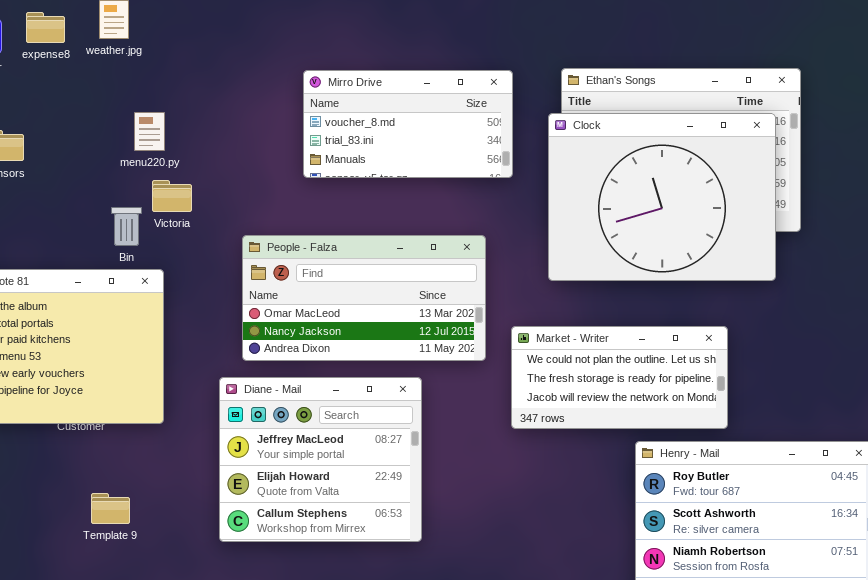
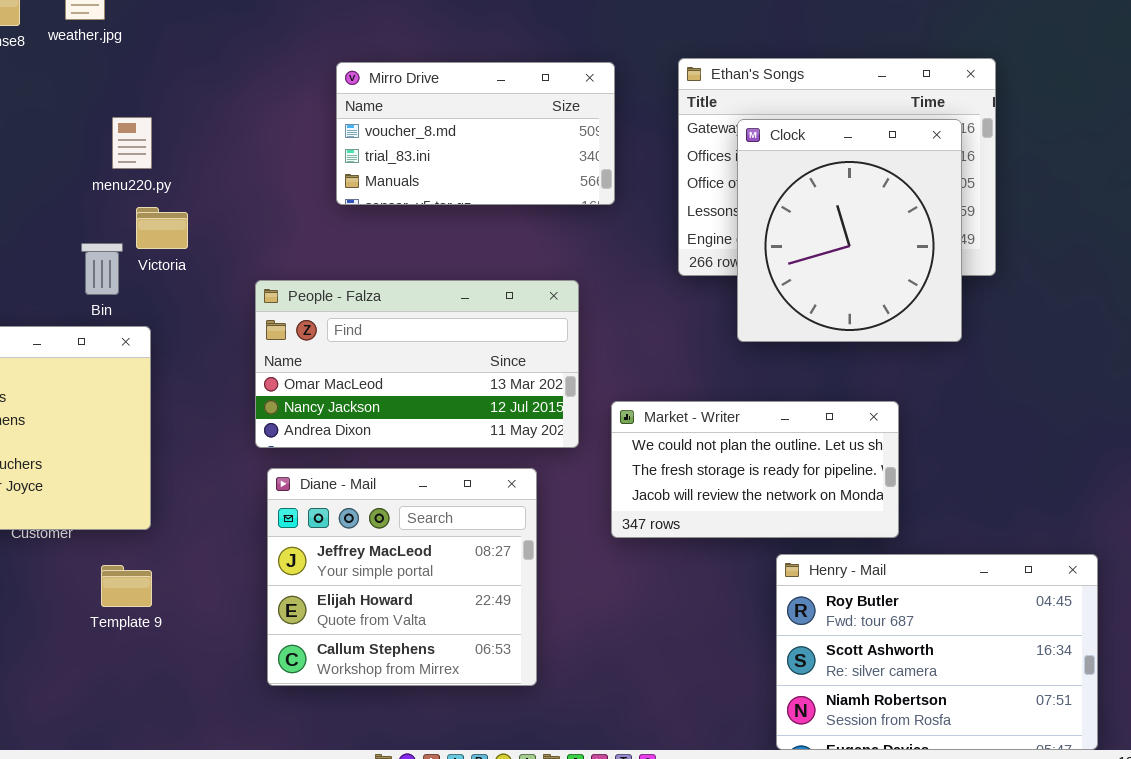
Clock: [548,113,776,281] -> [737,119,962,342], resized
Diane - Mail: [219,377,422,542] -> [267,468,537,686], moved
Template 9: [91,493,130,524] -> [101,565,152,607], moved

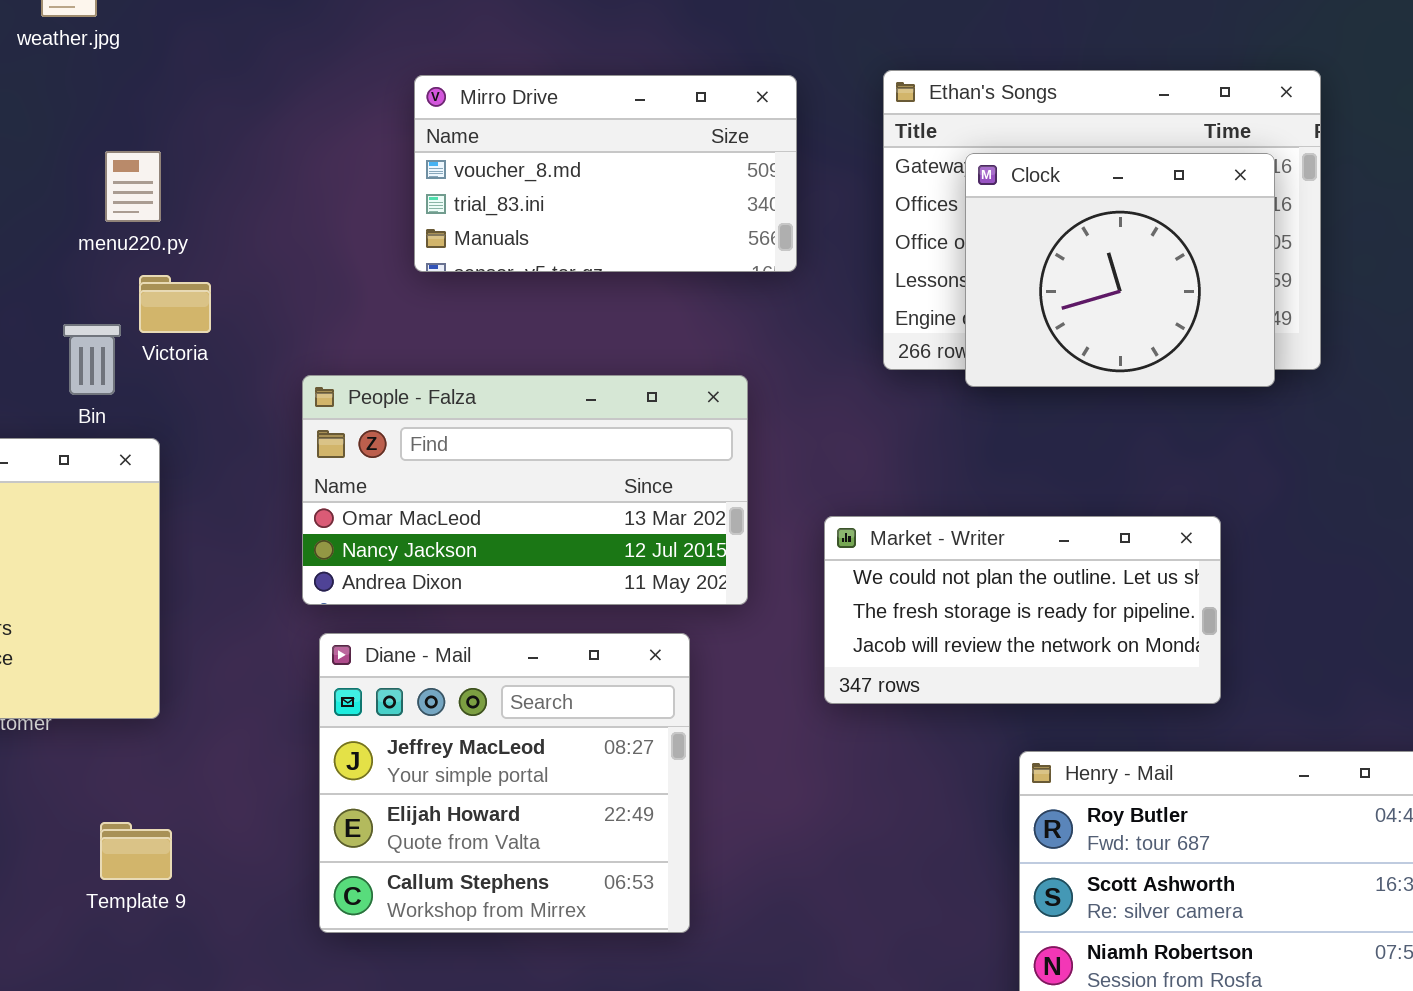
Clock: [737,119,962,342] -> [965,153,1275,387], resized
Market - Writer: [611,401,899,538] -> [824,516,1221,704], moved
Template 9: [101,565,152,607] -> [100,822,172,880], moved

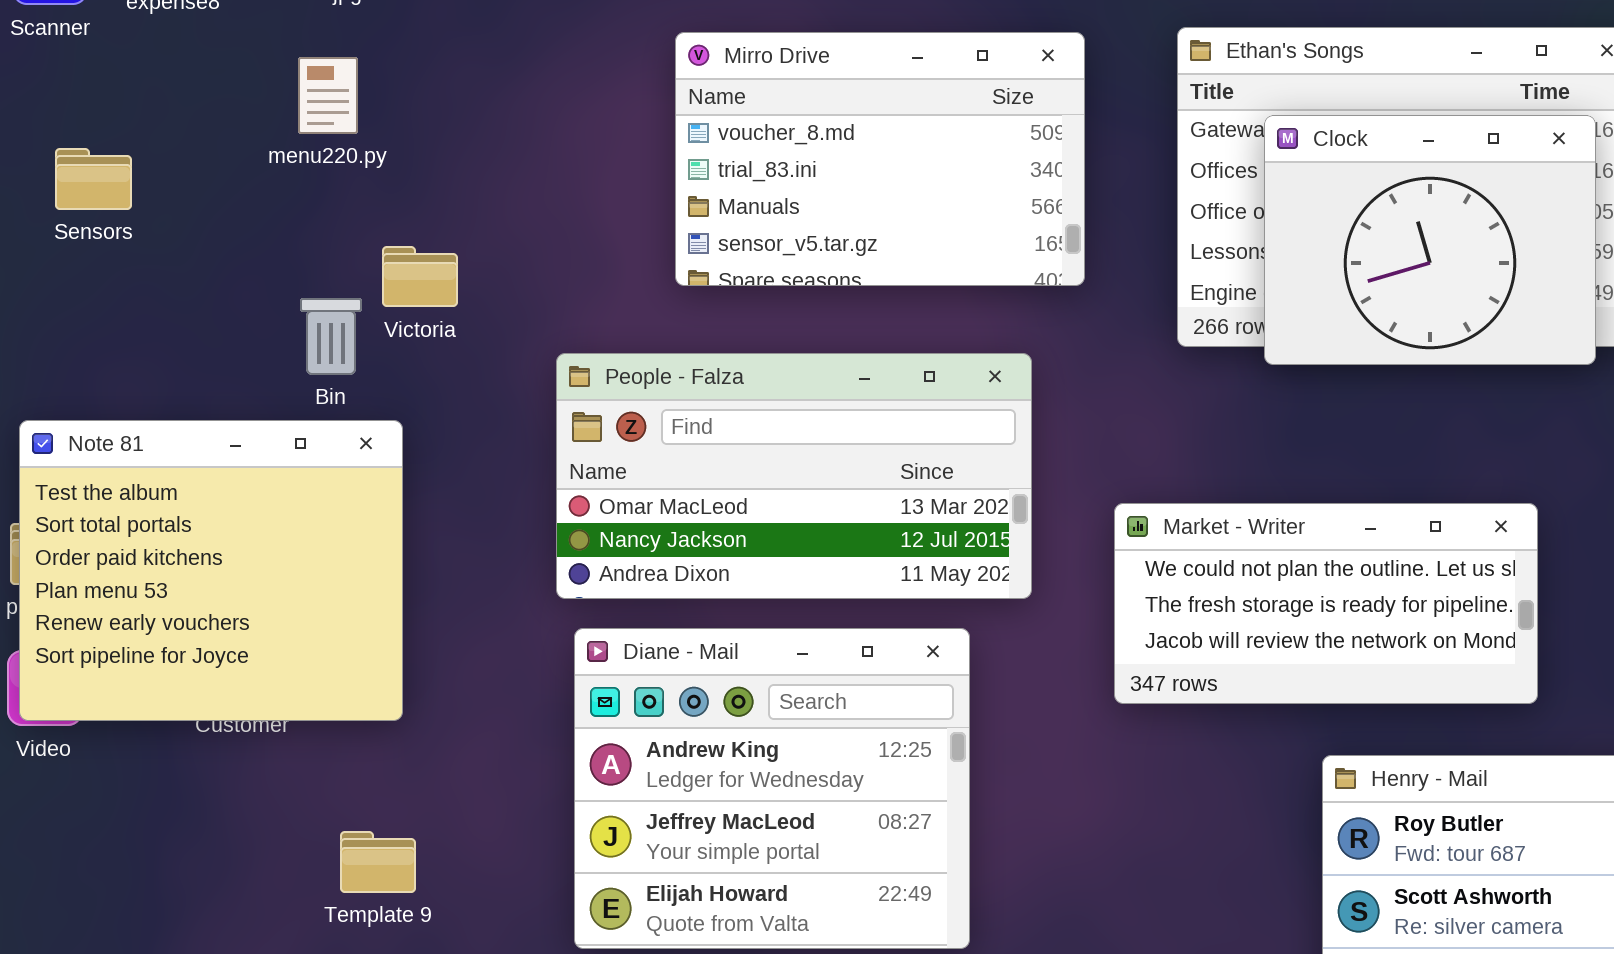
Mirro Drive: [414,75,797,272] -> [675,32,1085,286], resized
menu220.py: [105,151,161,222] -> [298,57,358,134], moved
Diane - Mail: [319,633,690,933] -> [574,628,970,949], scrolled up 1 row

